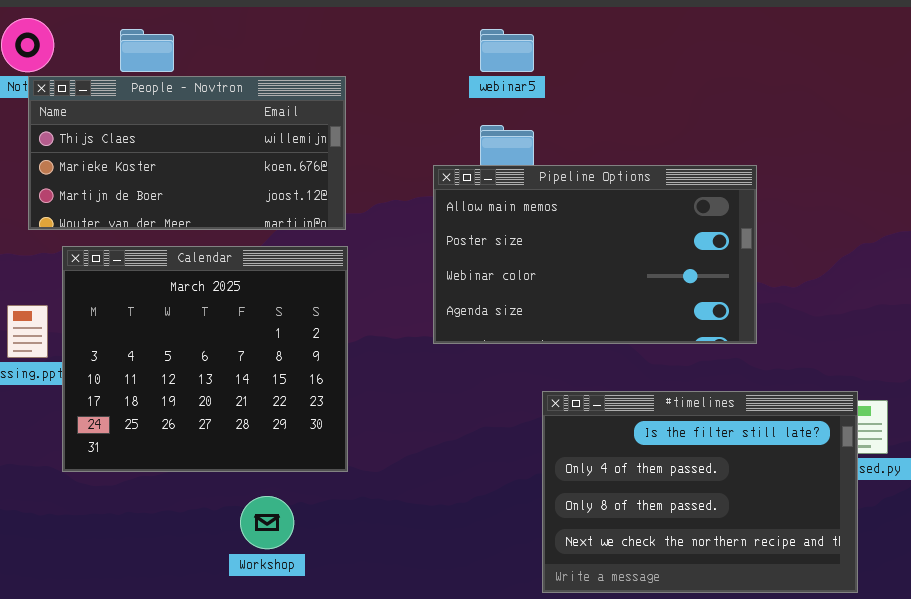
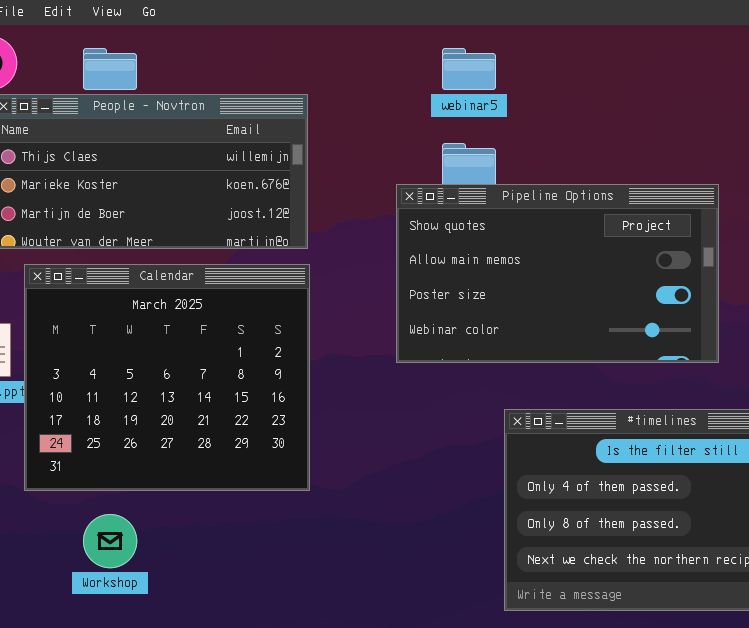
Pipeline Options: [433,165,757,344] -> [396,184,719,363], scrolled up 1 row
Workshop: [240,496,294,549] -> [83,514,137,568], moved

